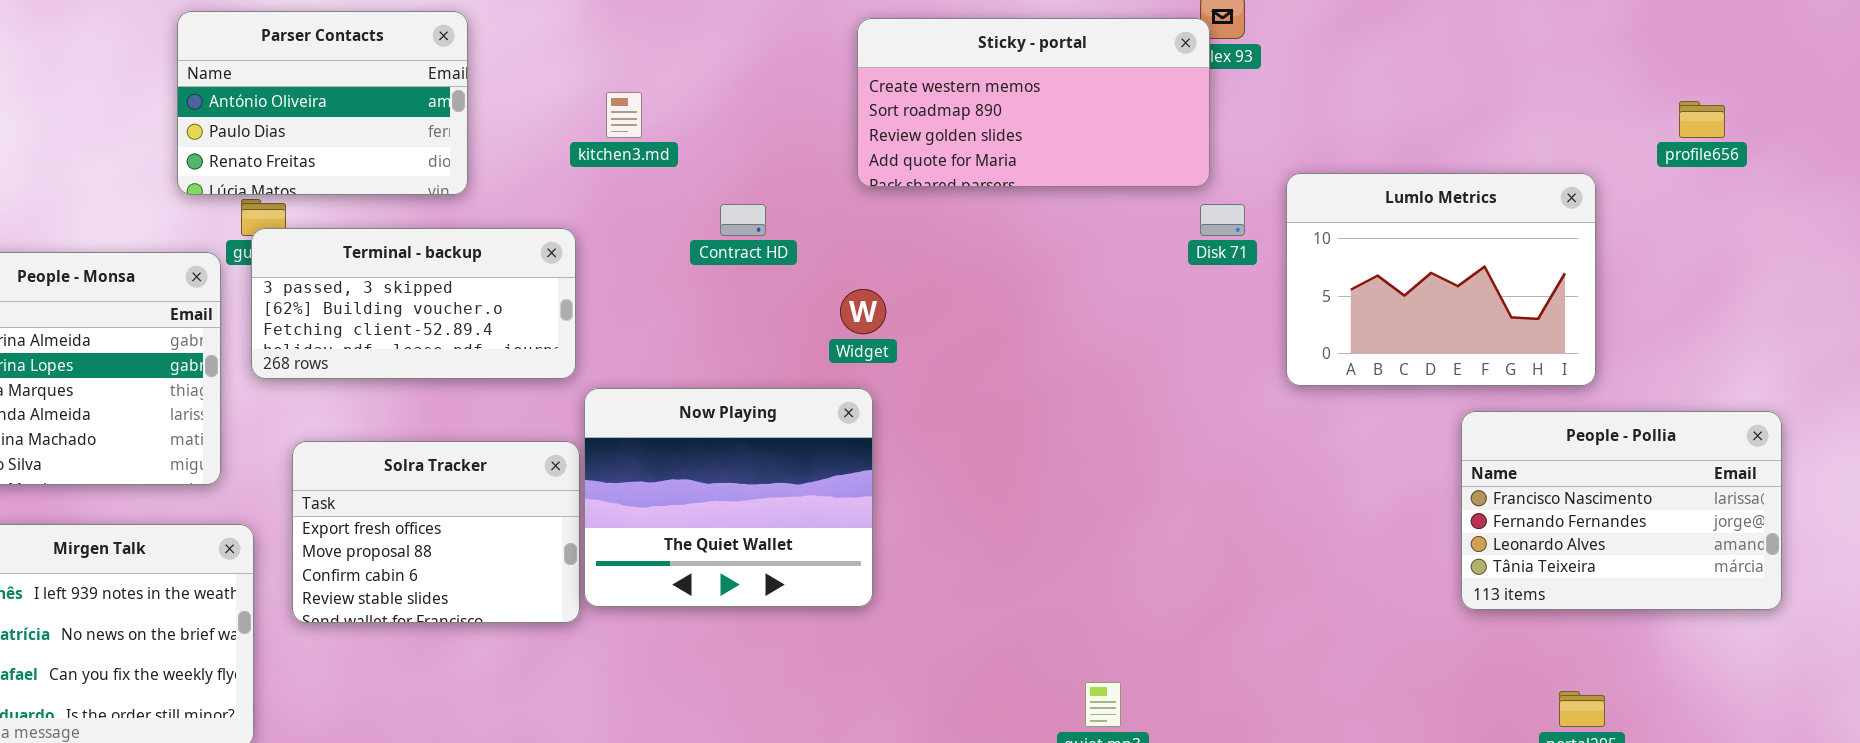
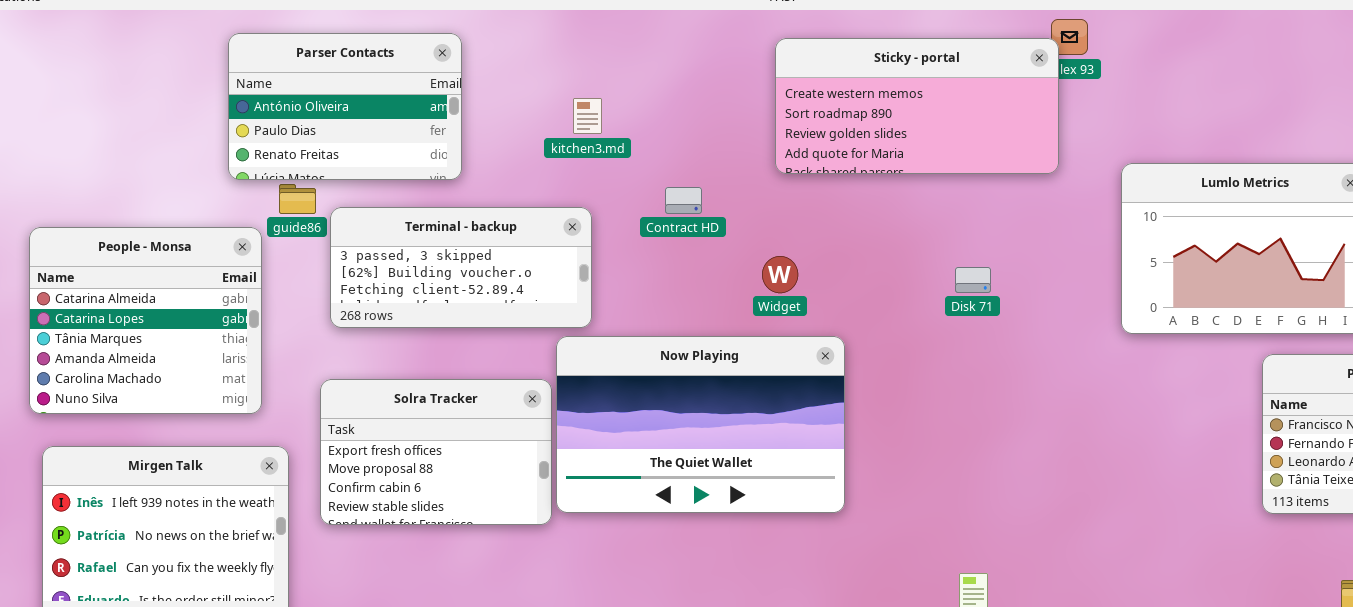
Disk 71: [1200,204,1245,236] -> [955,267,991,293], moved
Terminal - backup: [251,228,576,379] -> [330,207,592,328], moved
Now Playing: [584,388,873,607] -> [556,336,845,513], resized

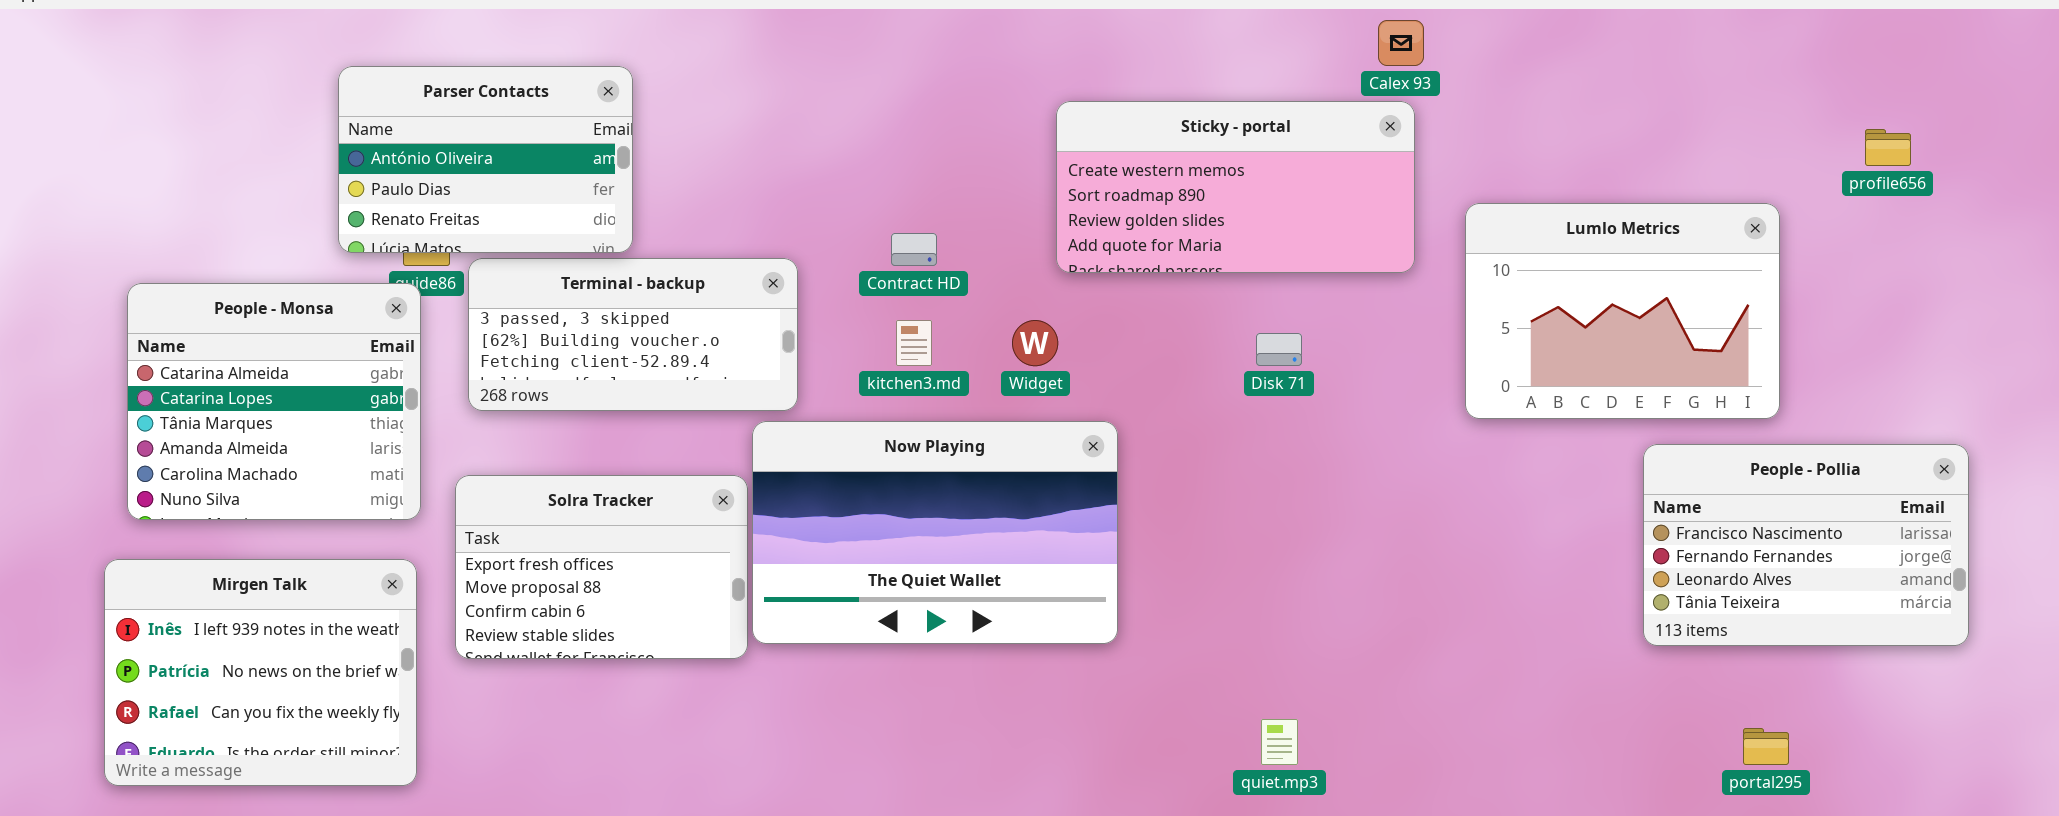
Parser Contacts: [228,33,462,180] -> [338,66,633,253], moved
Sticky - portal: [775,38,1059,174] -> [1056,101,1415,273], moved
kitchen3.md: [573,98,602,134] -> [896,320,932,366], moved
People - Monsa: [29,227,262,414] -> [127,283,421,520], moved

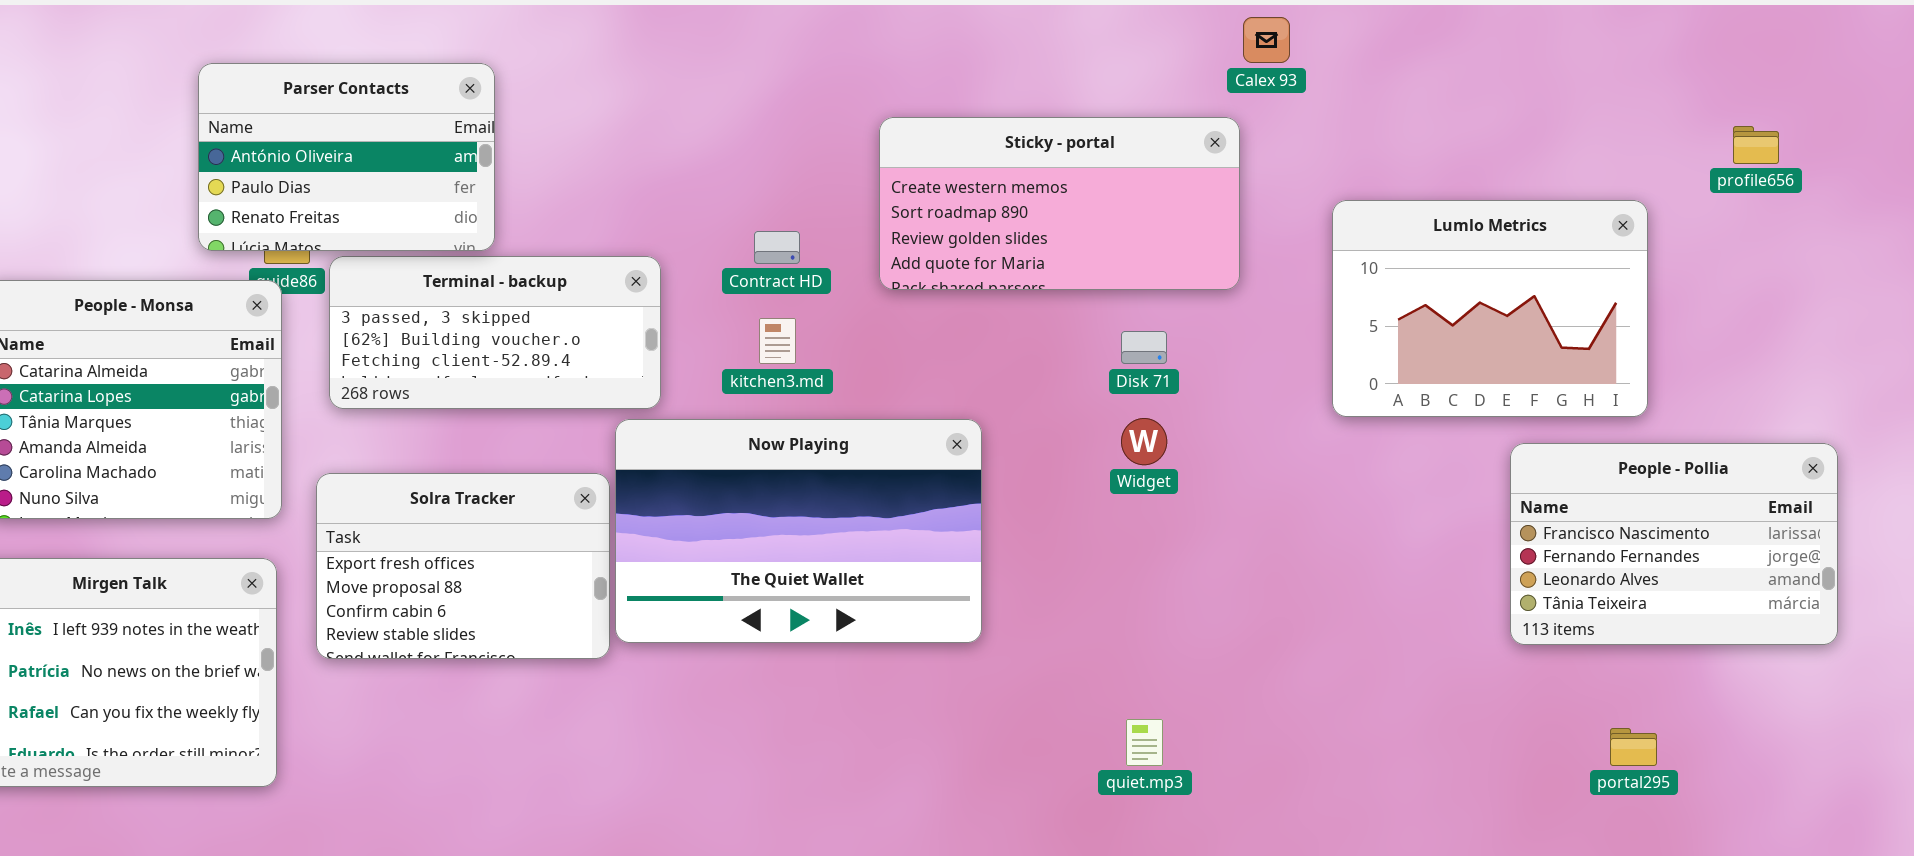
Sticky - portal: [1056,101,1415,273] -> [879,117,1240,290], moved
Widget: [1012,320,1058,366] -> [1121,418,1167,465], moved

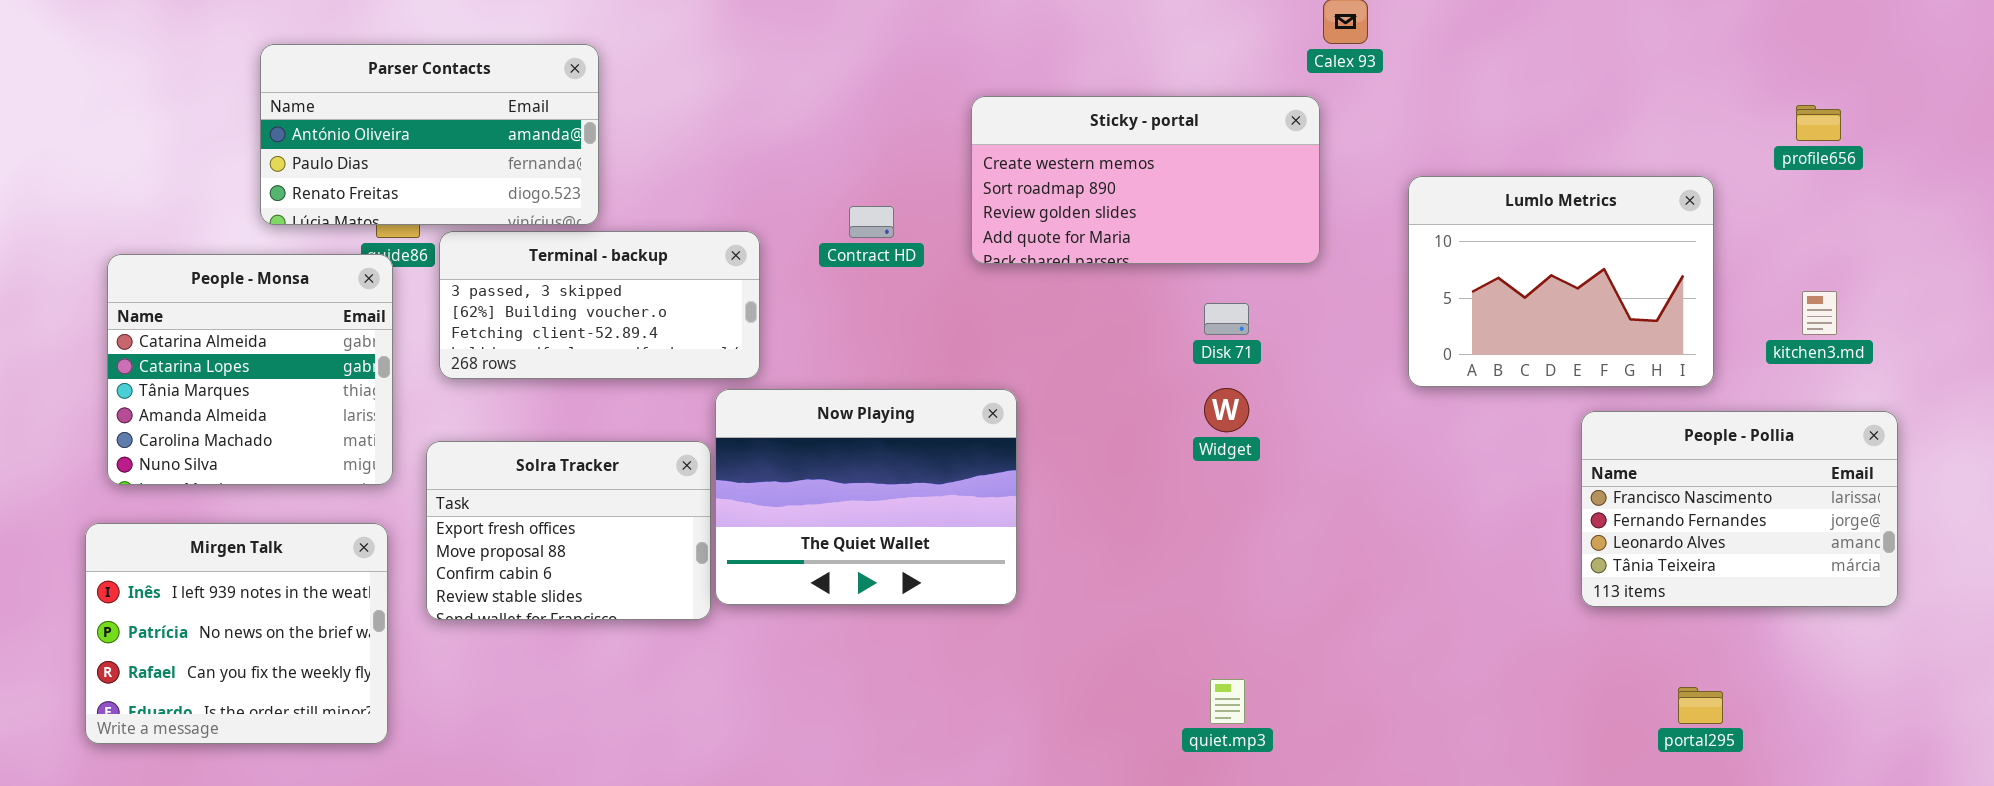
Parser Contacts: [198,63,495,251] -> [260,44,599,225], resized
kitchen3.md: [759,318,796,364] -> [1802,291,1837,335], moved
Now Playing: [615,419,982,643] -> [715,389,1017,605], resized

